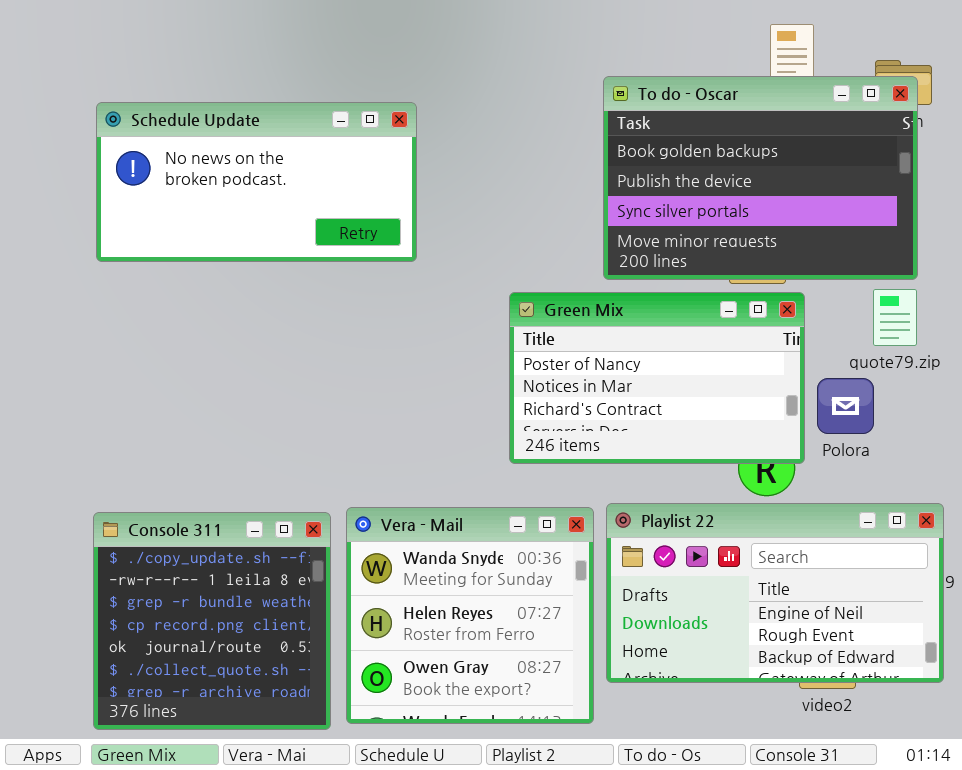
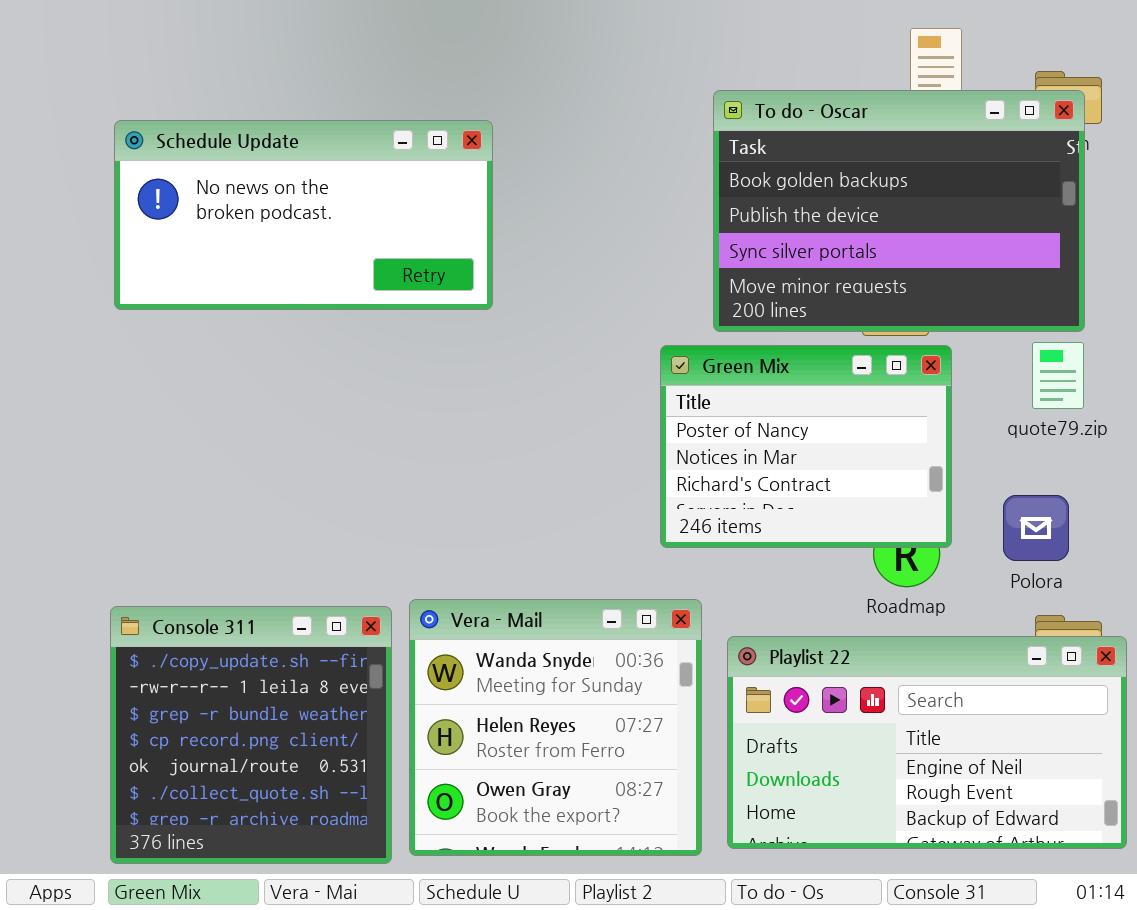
Green Mix: [509,292,805,464] -> [660,345,952,548], resized
Polora: [817,378,874,434] -> [1003,495,1069,561], moved
Playlist 22: [606,503,944,683] -> [727,636,1127,849], moved

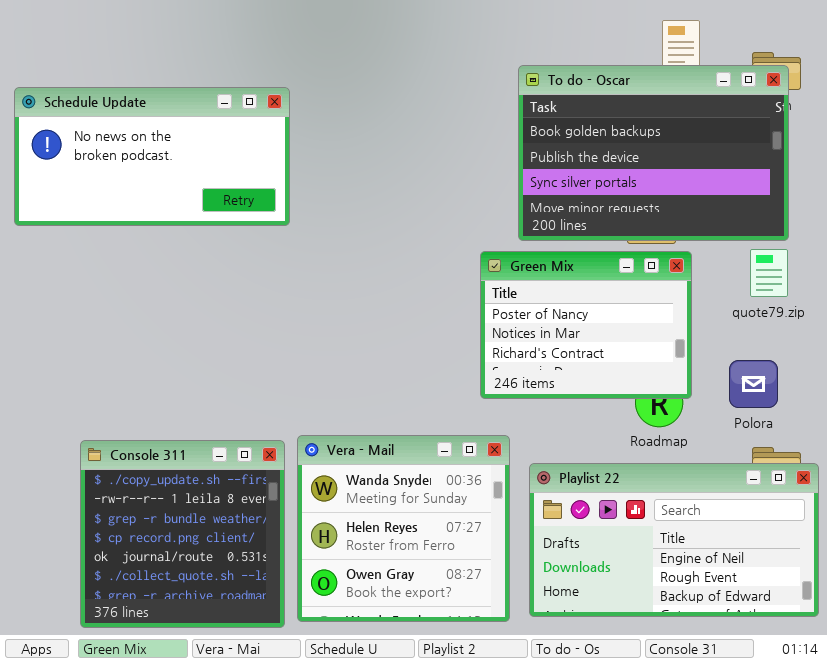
Schedule Update: [114,120,493,310] -> [14,87,290,226], moved

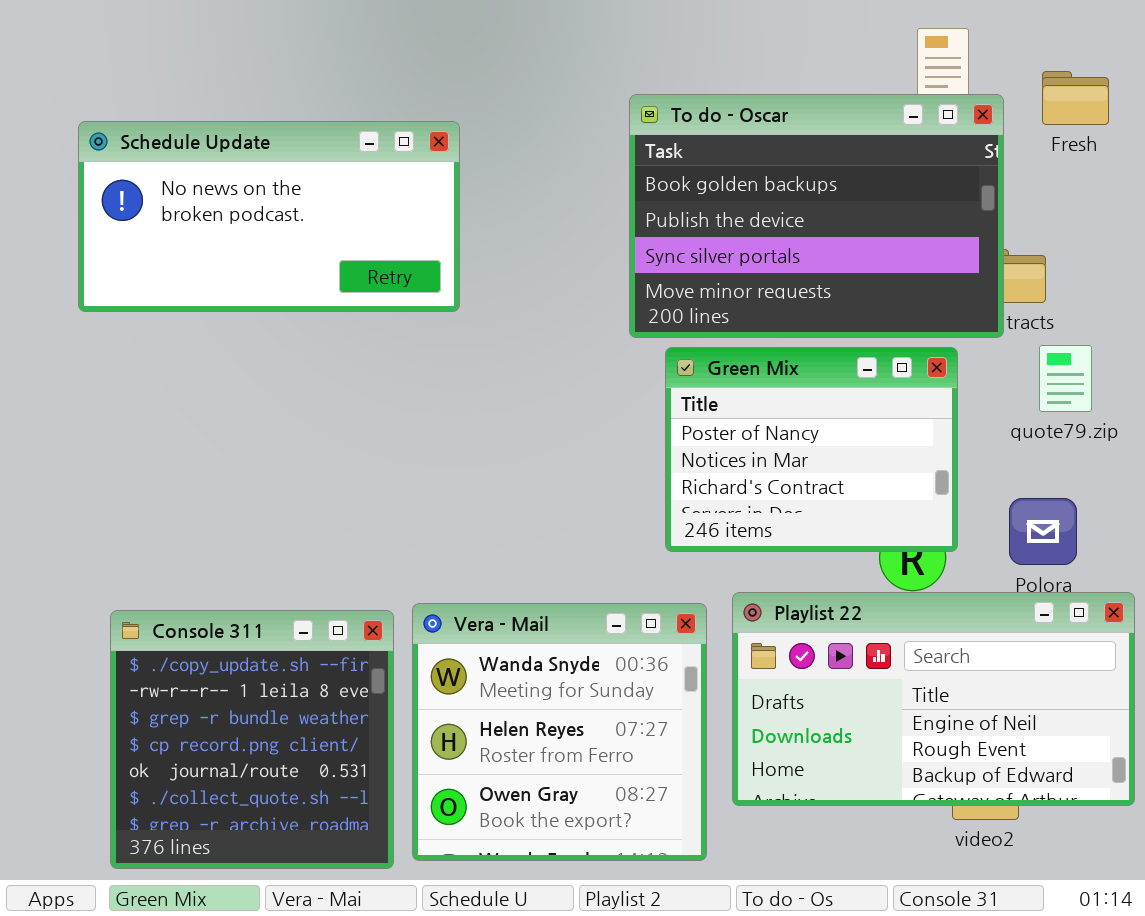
To do - Oscar: [518,65,789,241] -> [629,94,1004,338], moved
Schedule Update: [14,87,290,226] -> [78,121,460,312], moved
Playlist 22: [529,463,819,617] -> [732,592,1135,806], moved

